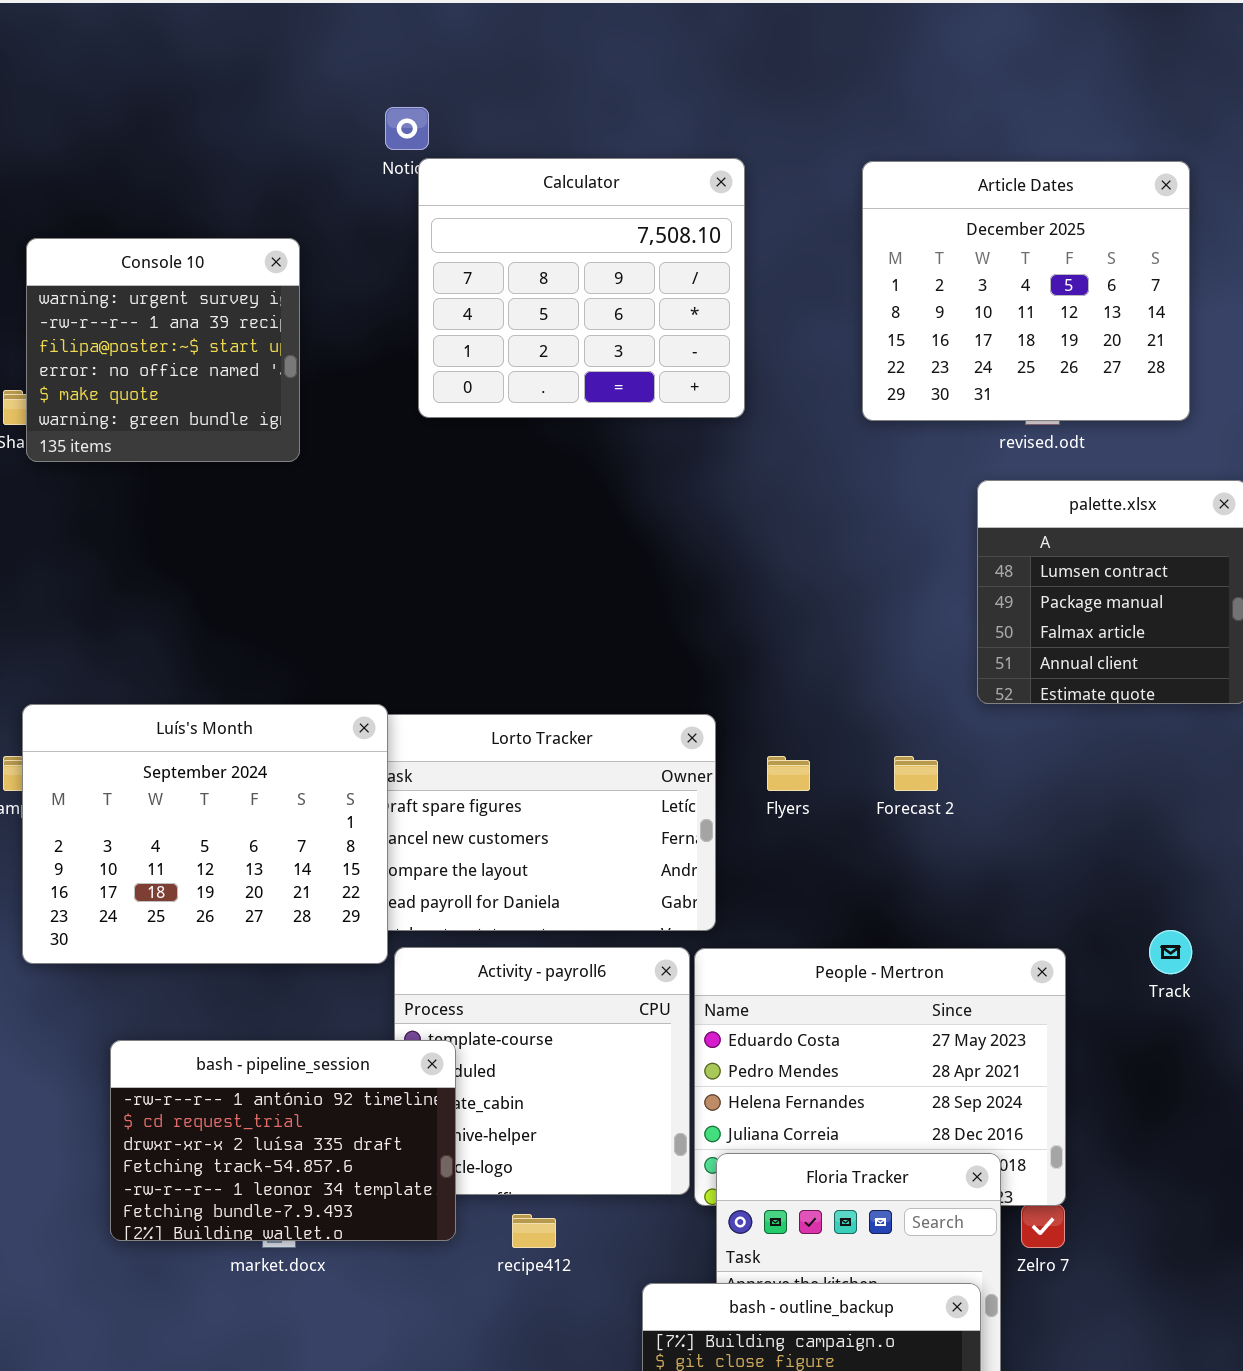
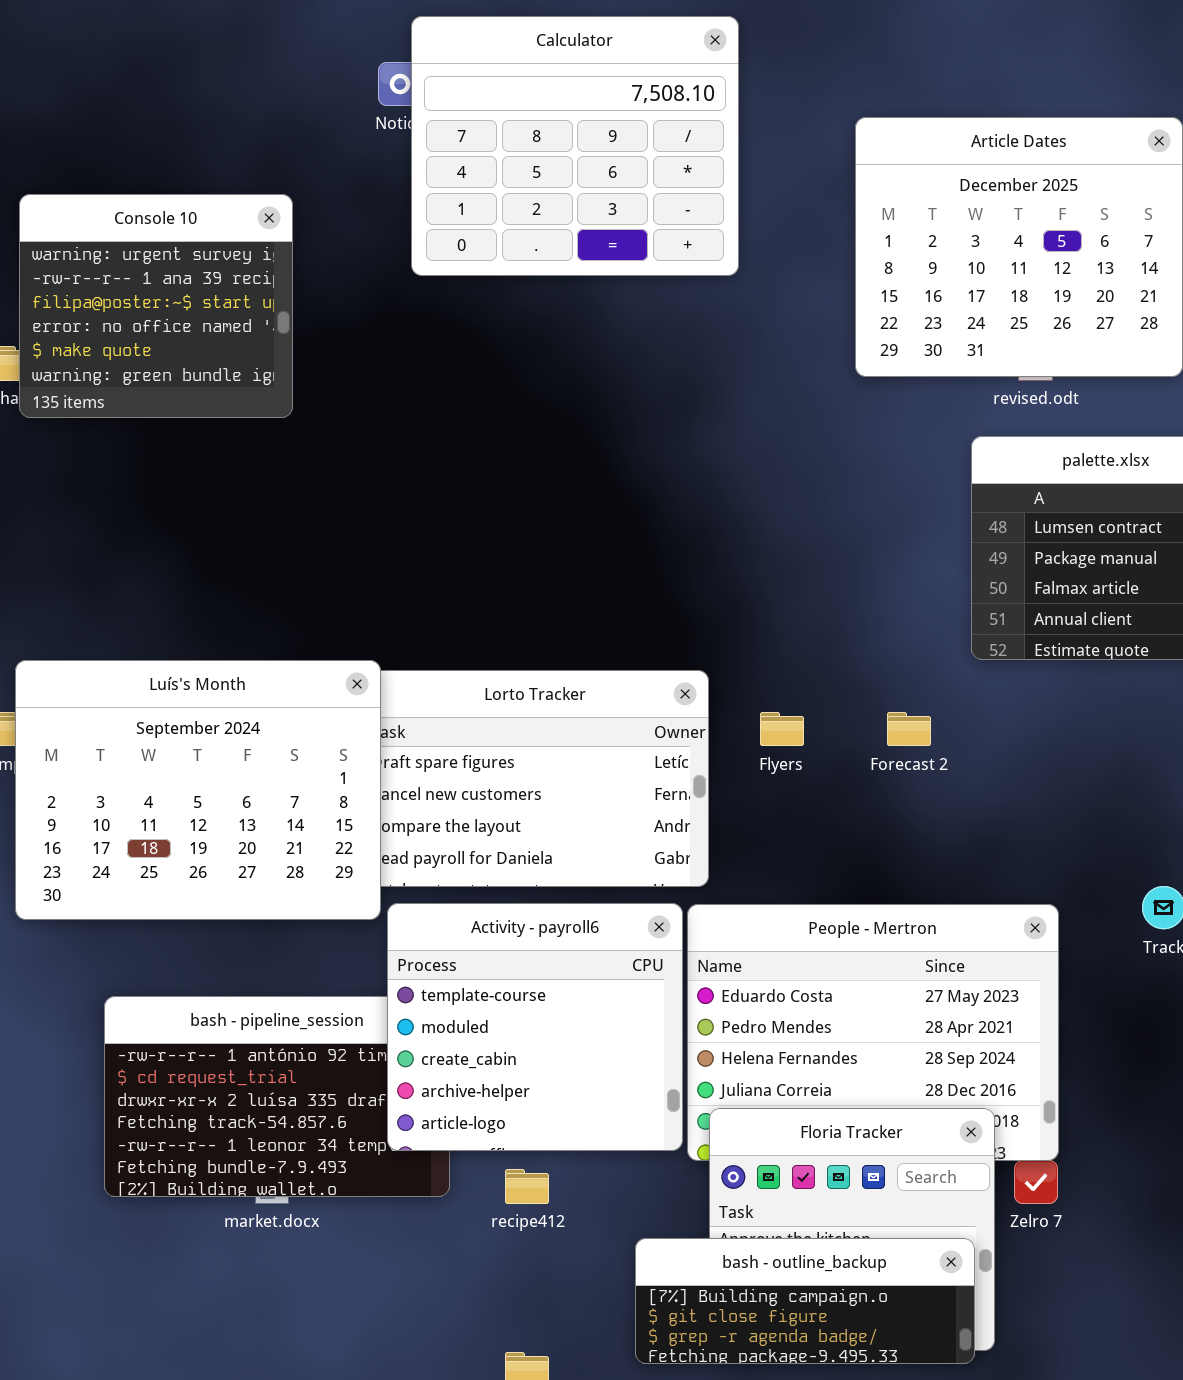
Calculator: [418,158,745,418] -> [411,16,739,276], moved
Activity - payroll6: [394,947,690,1195] -> [387,903,683,1151], raised

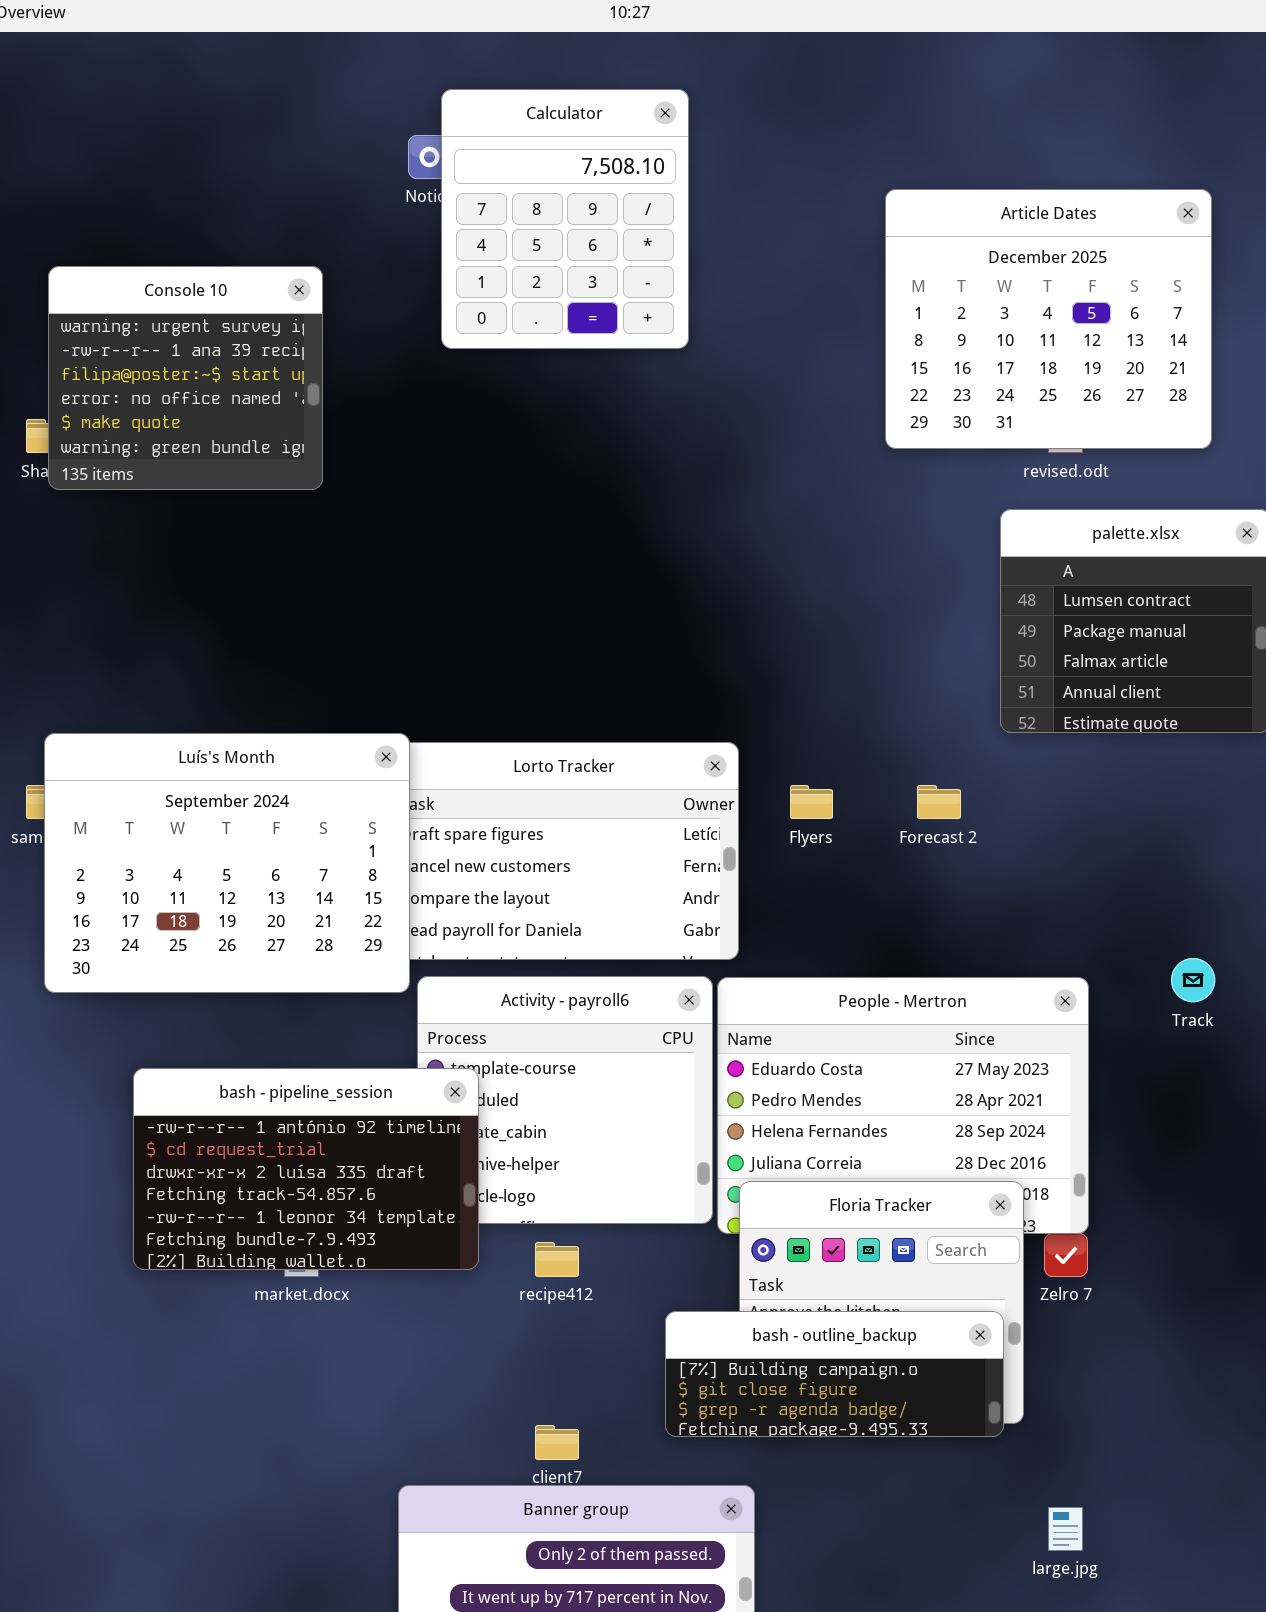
Calculator: [411,16,739,276] -> [441,89,689,349], resized
bash - pipeline_session: [104,996,450,1197] -> [133,1068,479,1270], raised

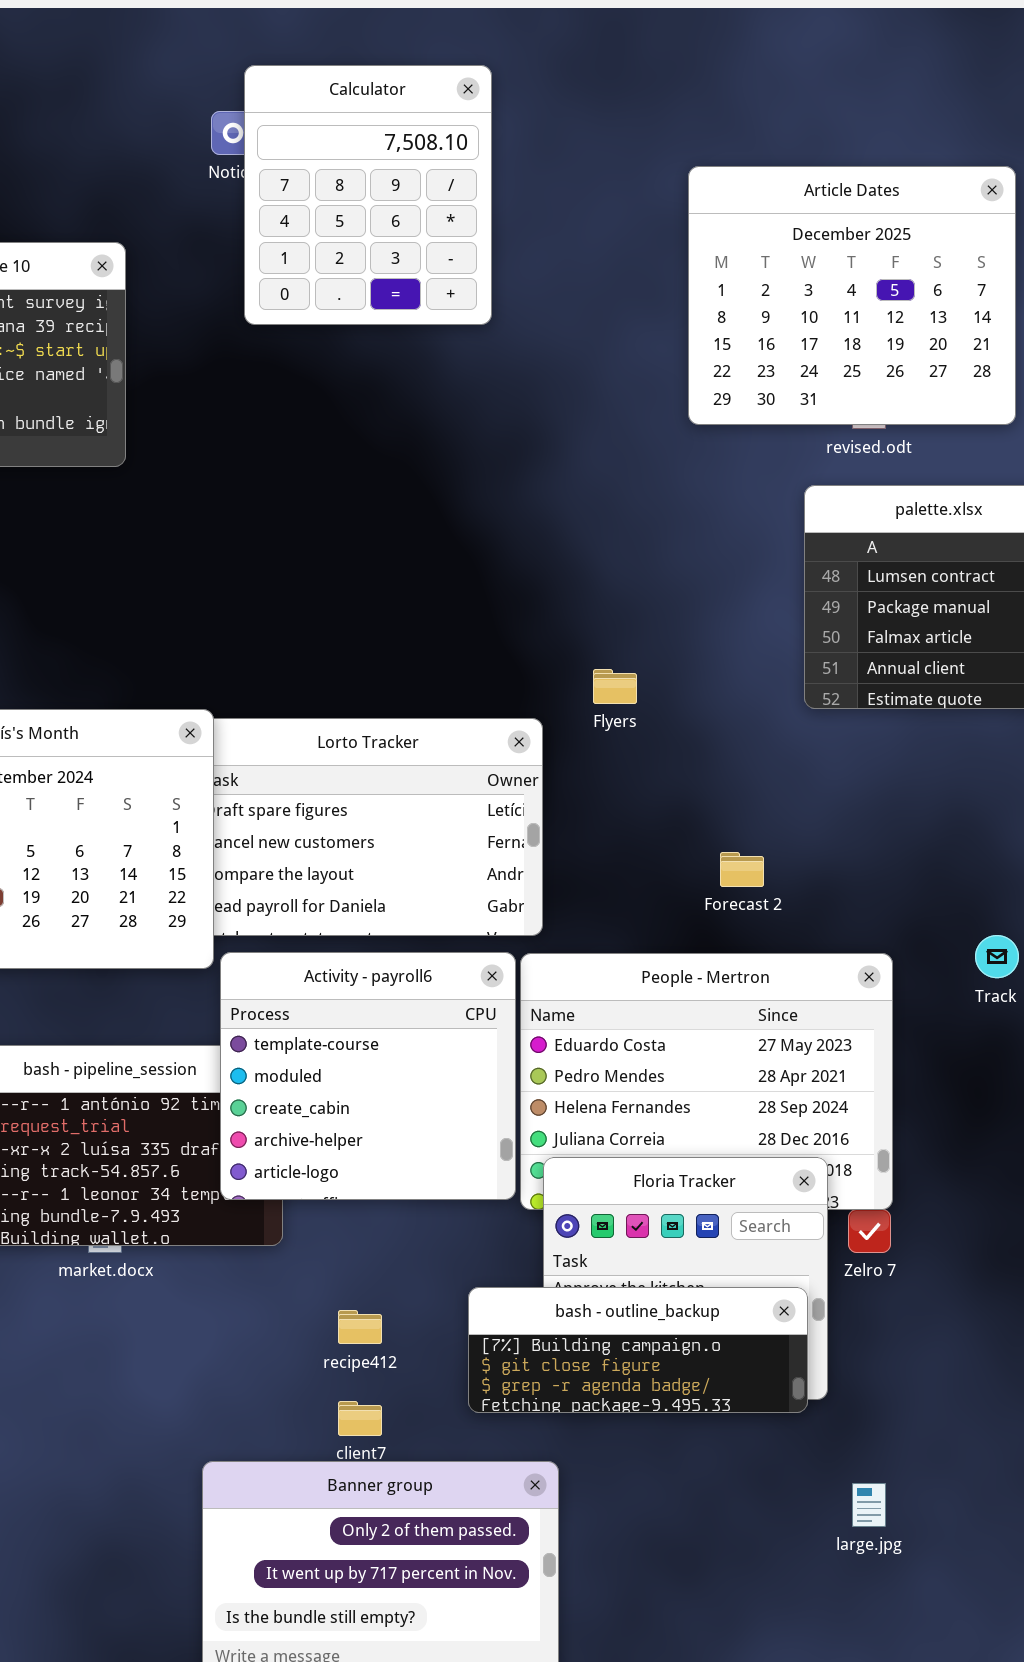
Flyers: [790,785,833,819] -> [593,669,637,704], moved
Forecast 2: [917,785,961,819] -> [720,852,764,887], moved
Activity - payroll6: [417,976,713,1224] -> [220,952,516,1200], raised
recipe412: [535,1242,579,1277] -> [338,1310,382,1344], moved

